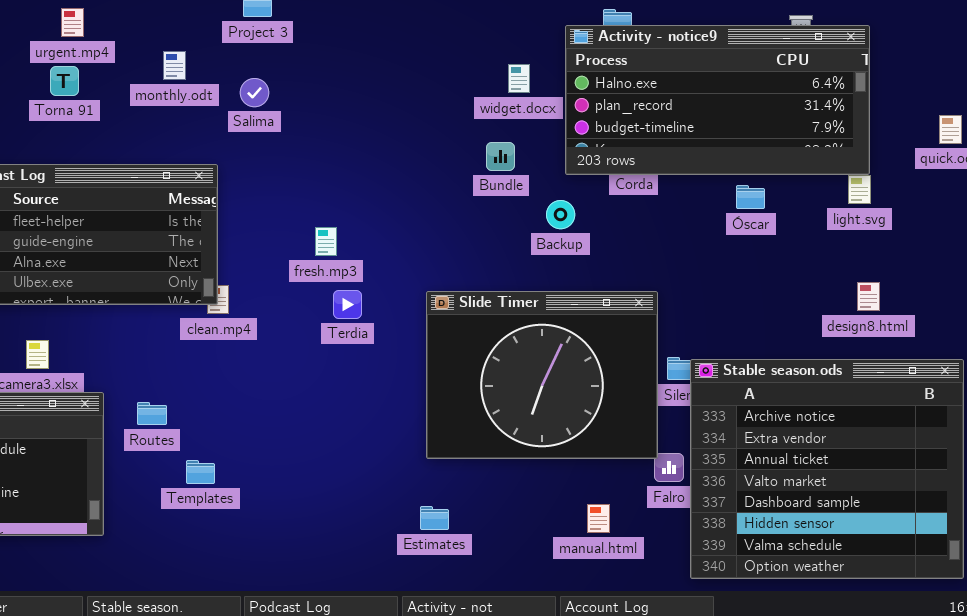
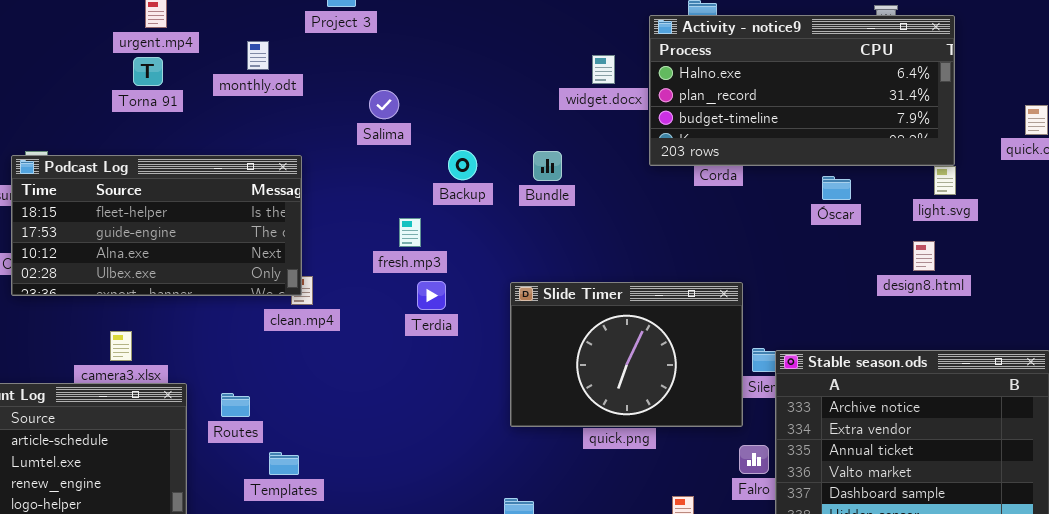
Salima: [240,78,269,107] -> [369,90,399,119], moved
Bundle: [486,142,515,171] -> [533,151,562,181], moved
Backup: [546,200,575,229] -> [448,150,477,180], moved
design8.html: [857,282,880,311] -> [913,241,935,271], moved
Slide Timer: [426,291,658,459] -> [510,282,743,427], resized

